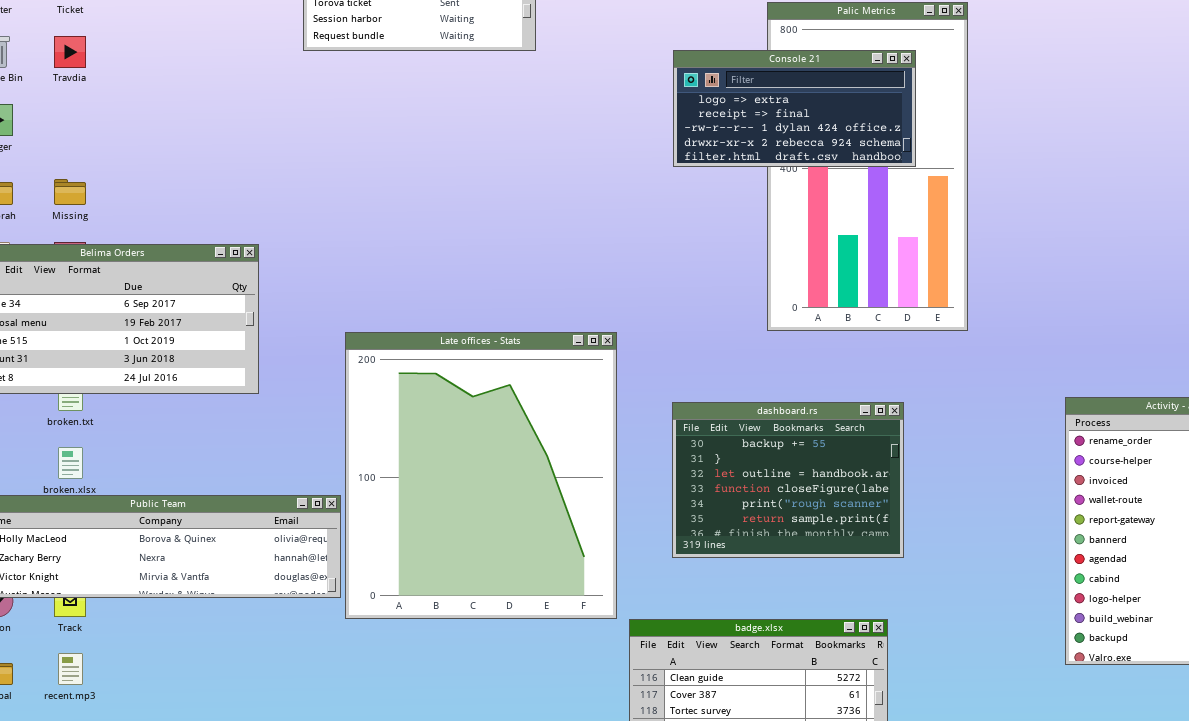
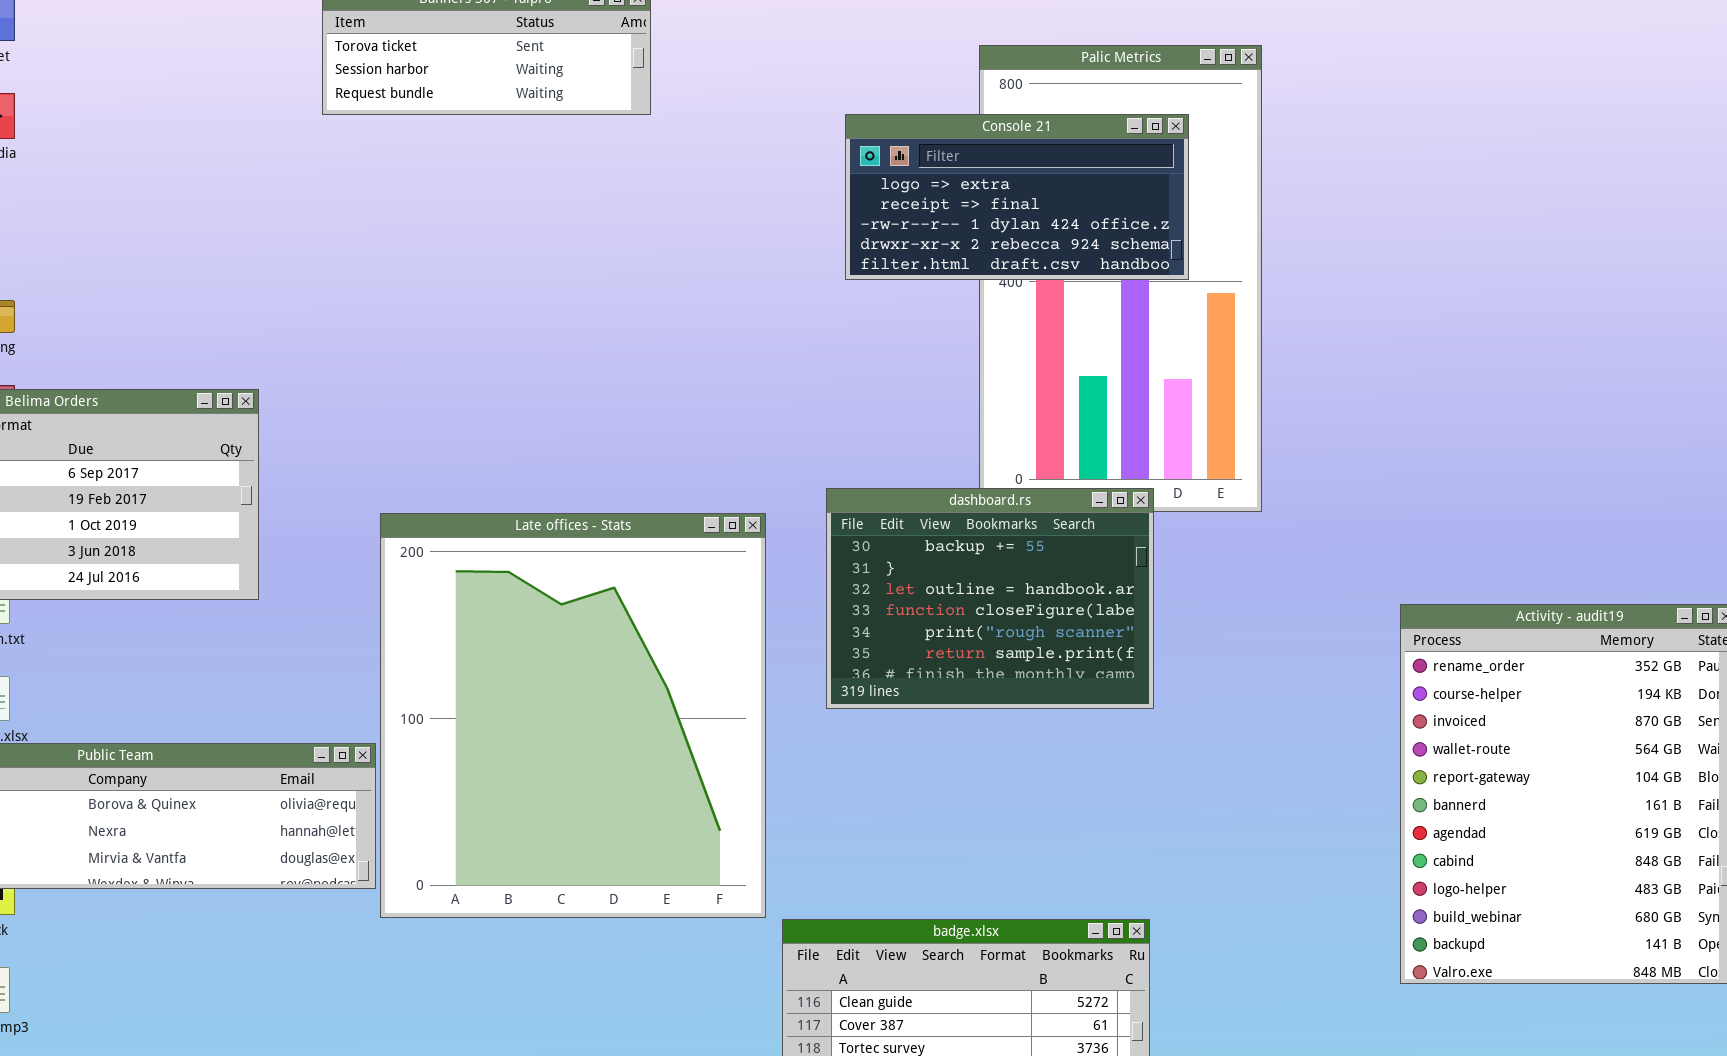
dashboard.rs: [672,402,904,558] -> [826,488,1154,709], moved

